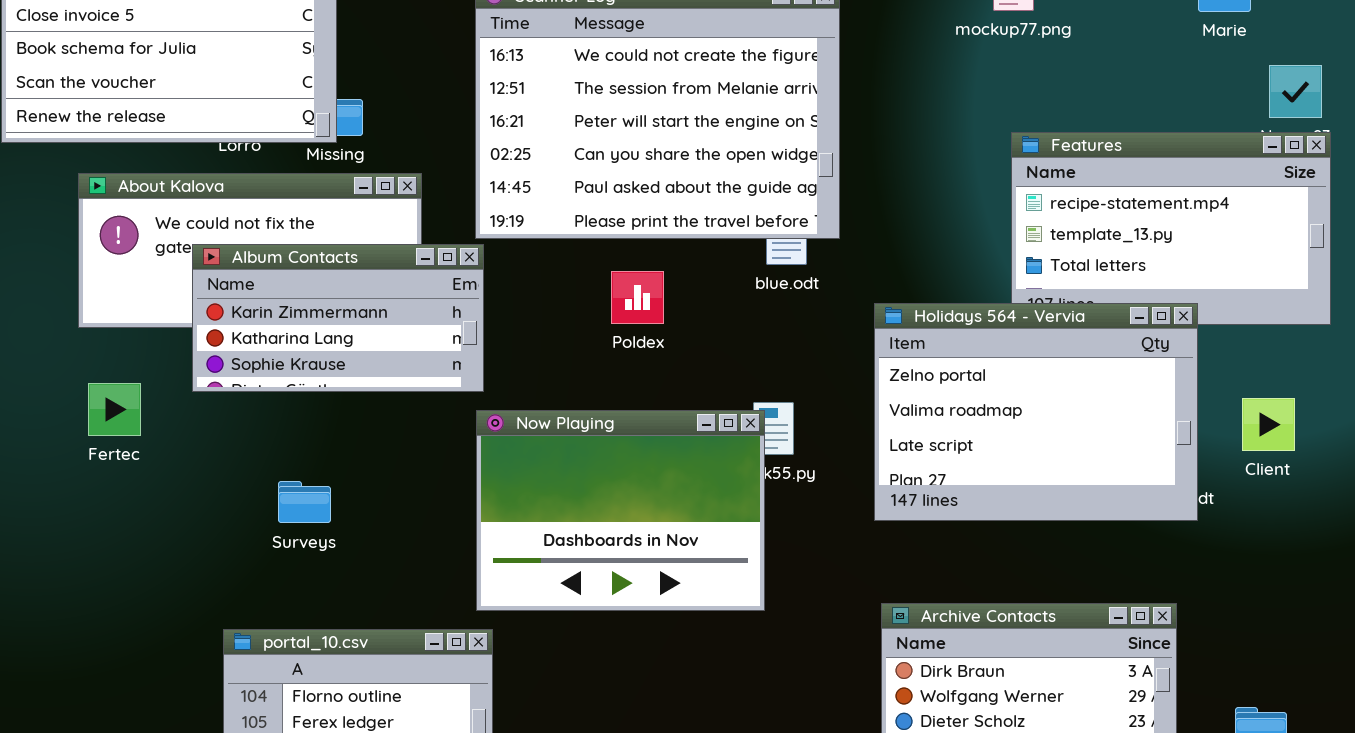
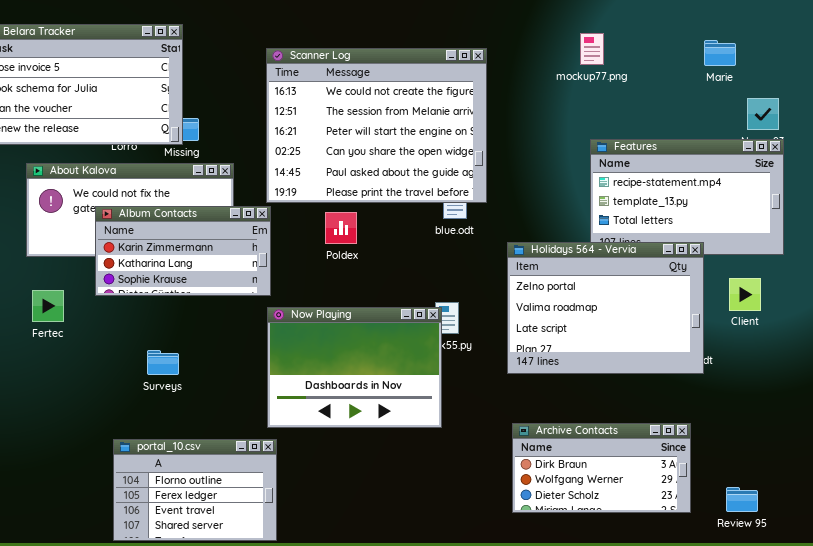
Poldex: [611,271,664,324] -> [325,212,357,244], moved
Client: [1242,398,1295,451] -> [729,278,761,311], moved

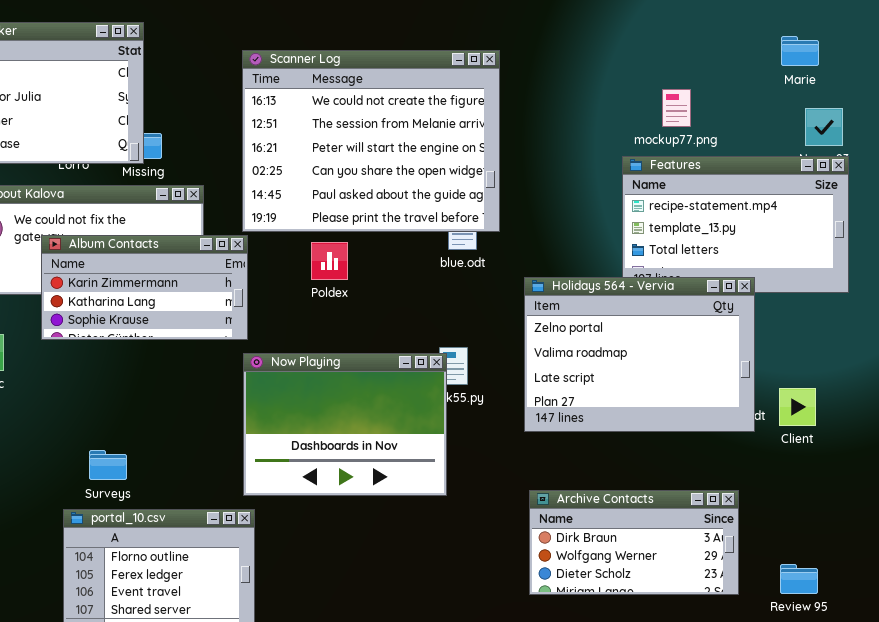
mockup77.png: [580,33,604,65] -> [662,89,691,127], moved
Marie: [704,40,736,66] -> [781,36,819,66], moved
Client: [729,278,761,311] -> [779,388,816,426], moved
Surveys: [147,350,179,375] -> [89,450,127,480], moved

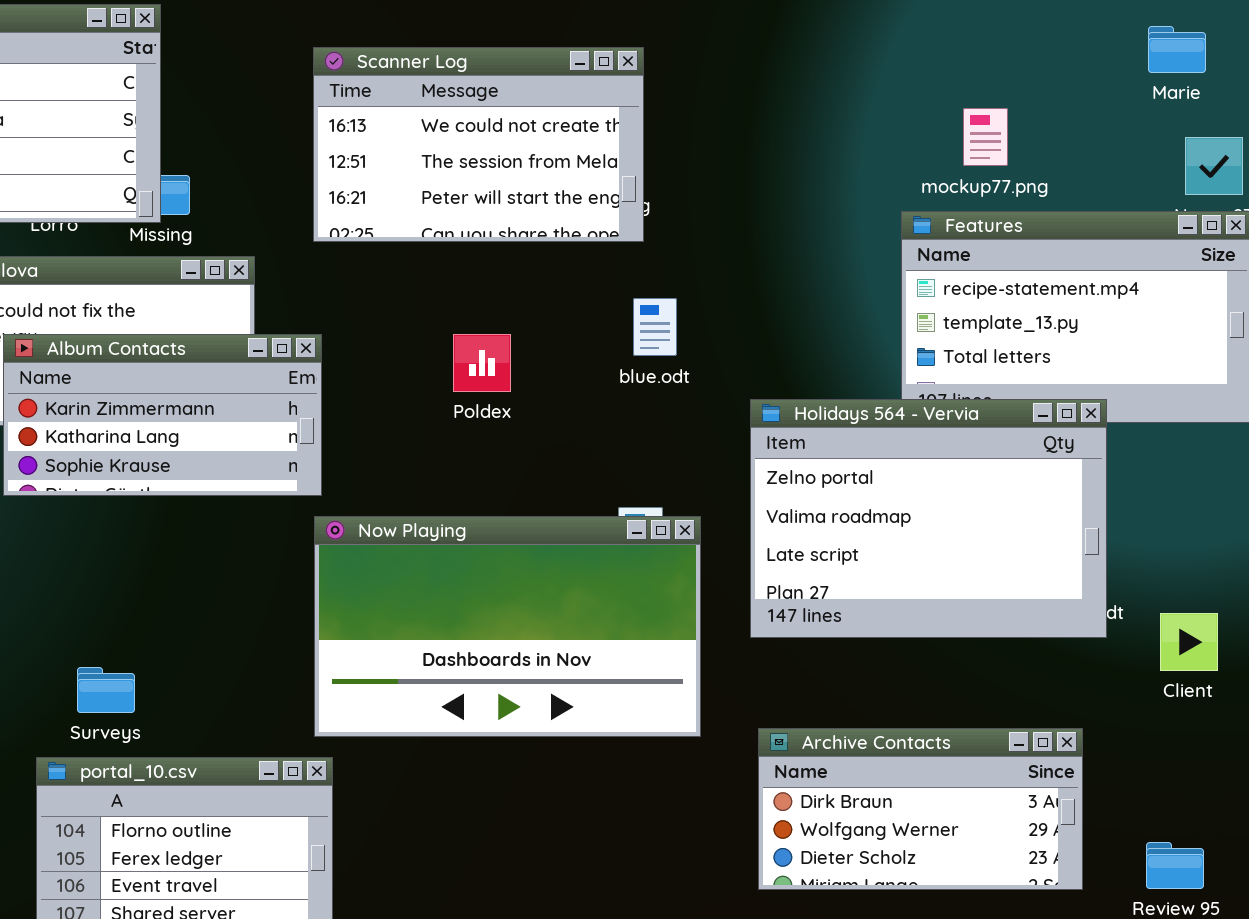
Scanner Log: [242,50,500,232] -> [313,47,644,242], resized
Poldex: [311,242,348,280] -> [453,334,511,392], moved
Now Playing: [243,353,447,496] -> [314,516,701,737], resized
Client: [779,388,816,426] -> [1160,613,1218,671], moved

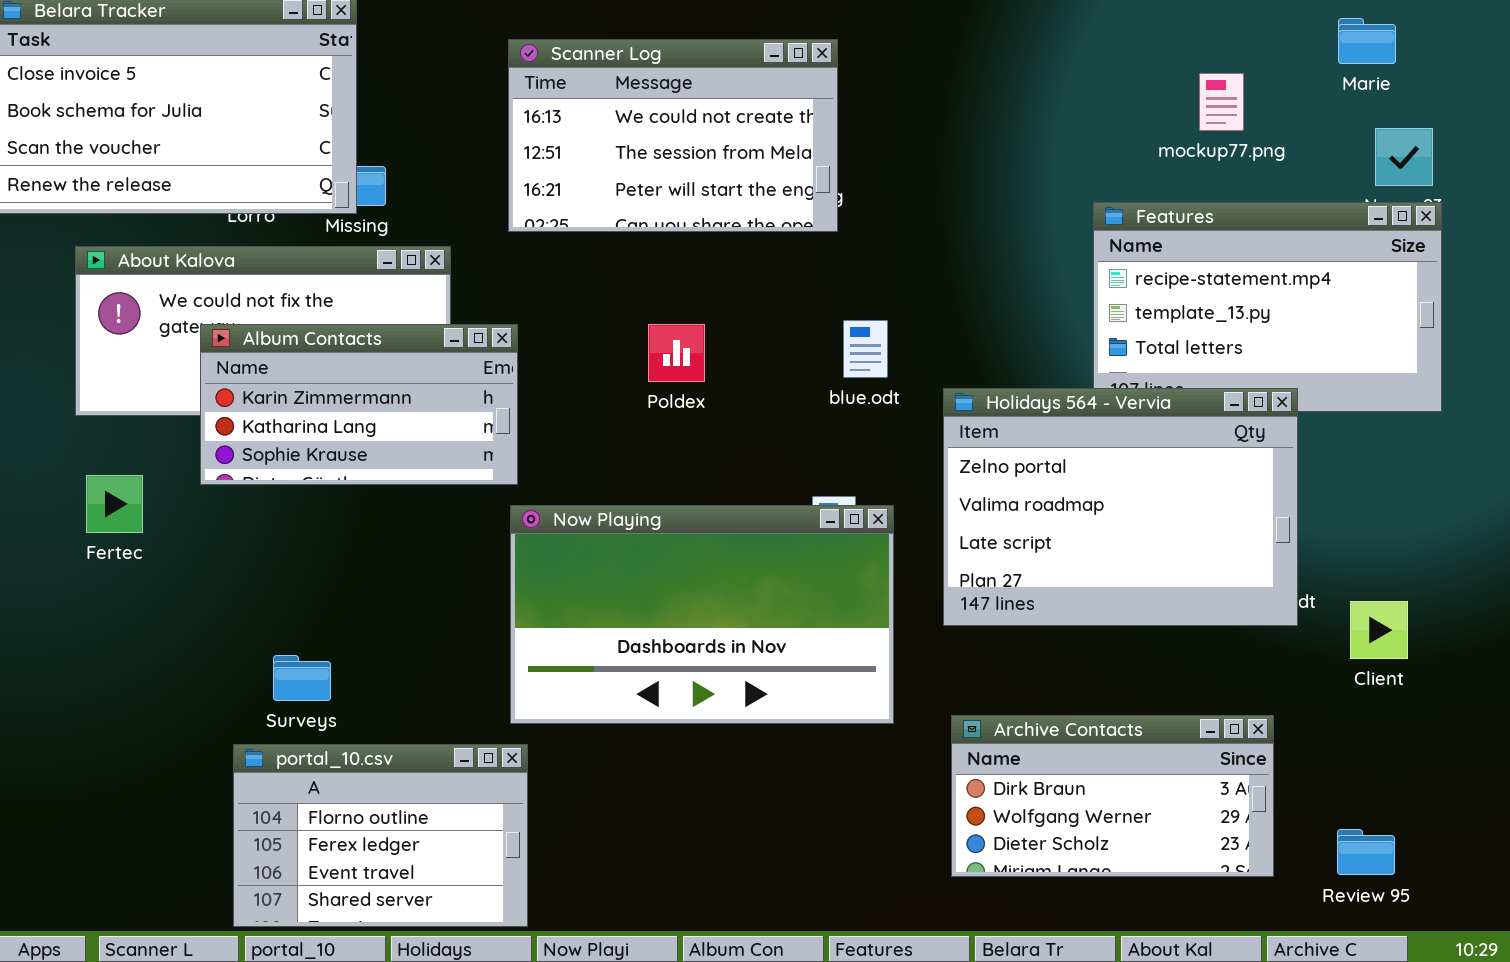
mockup77.png: [963,108,1008,166] -> [1199,73,1244,131], moved
blue.odt: [633,298,677,356] -> [843,320,888,378], moved

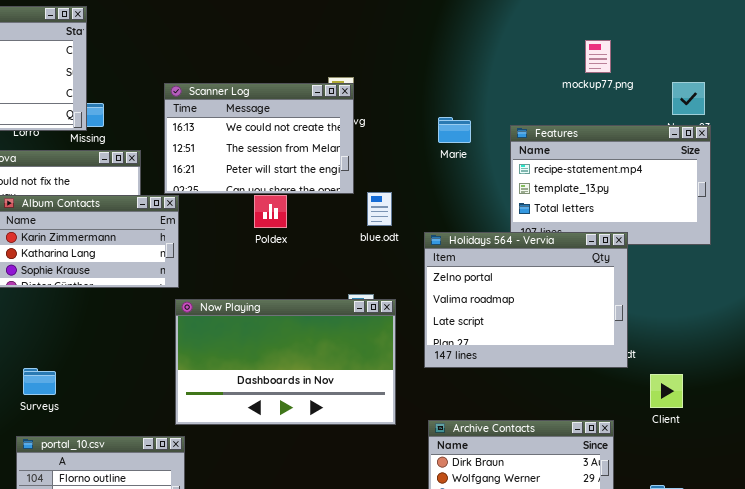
Marie: [1338,18,1396,64] -> [438,117,471,143], moved
Scanner Log: [508,39,838,232] -> [164,83,354,194], moved
mockup77.png: [1199,73,1244,131] -> [585,40,611,73], moved
Client: [1350,601,1408,659] -> [650,374,683,408], moved
Surveys: [273,655,331,701] -> [23,368,56,395], moved

